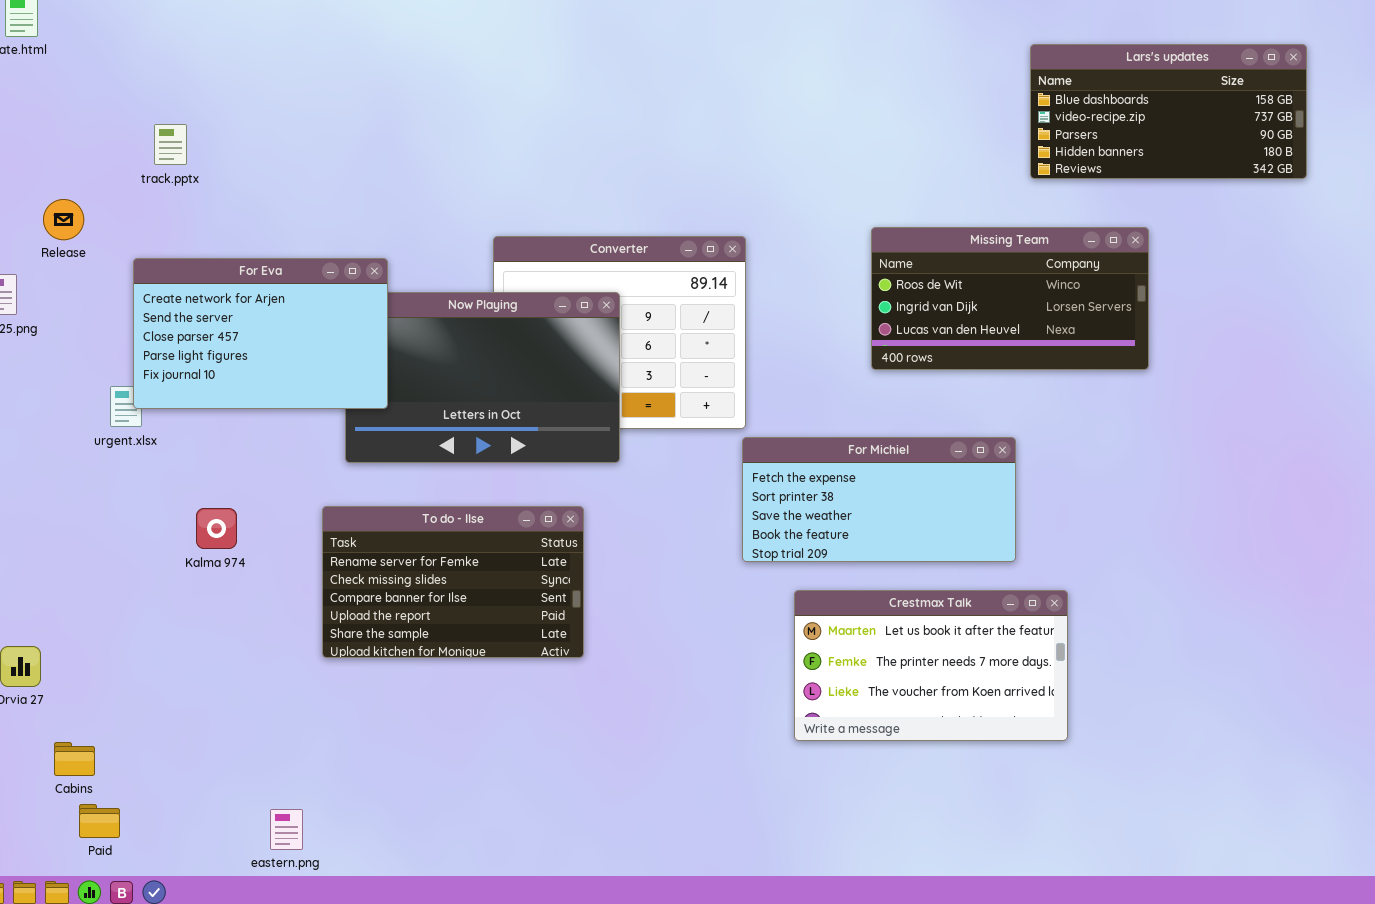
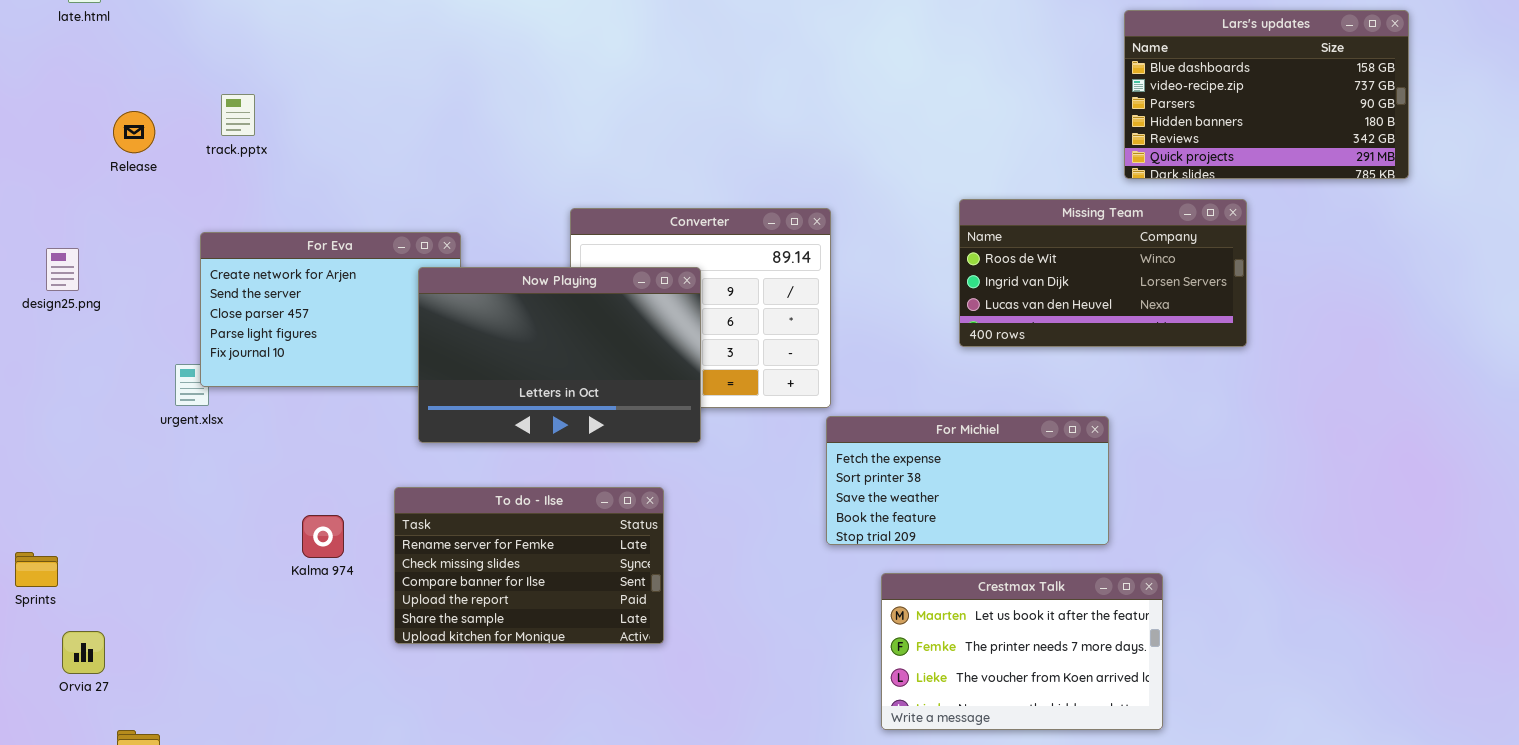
Lars's updates: [1030,44,1307,179] -> [1124,10,1409,179], resized
Release: [43,199,84,240] -> [113,111,155,153], moved
Now Playing: [345,292,620,463] -> [418,267,701,443], raised
Kalma 974: [196,508,237,549] -> [302,515,344,558], moved

